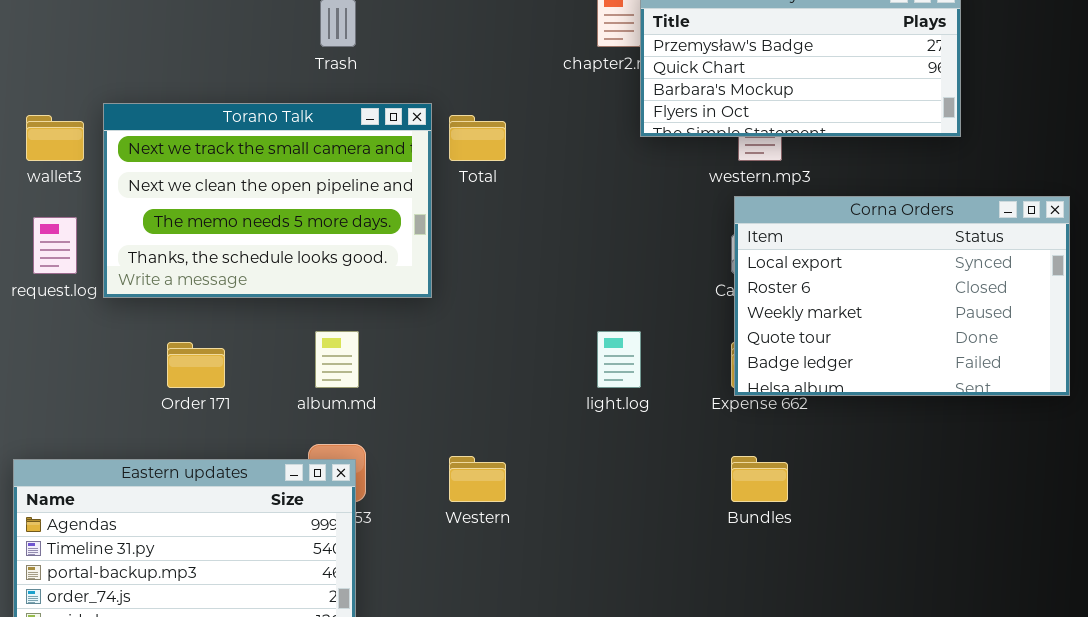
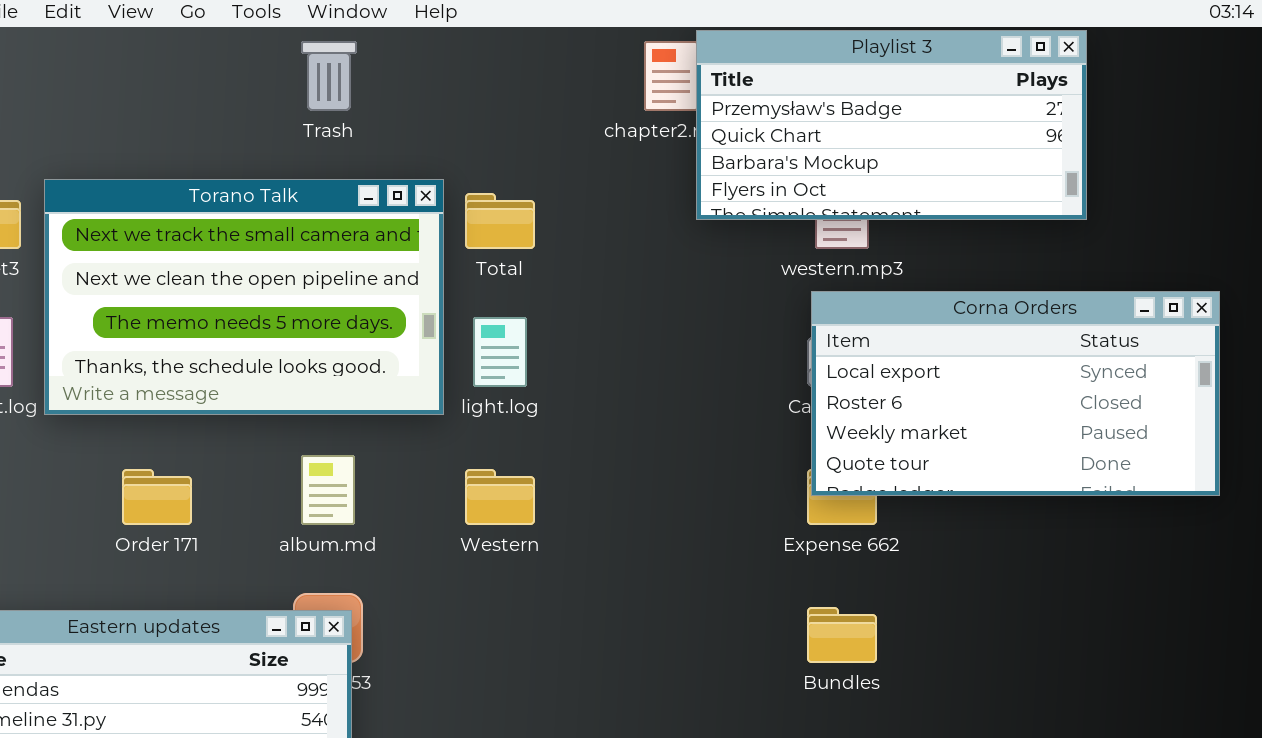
Corna Orders: [734,196,1070,396] -> [811,291,1220,496], resized
light.log: [597,331,641,388] -> [473,317,527,387], moved
Western: [449,456,506,502] -> [465,469,535,525], moved

